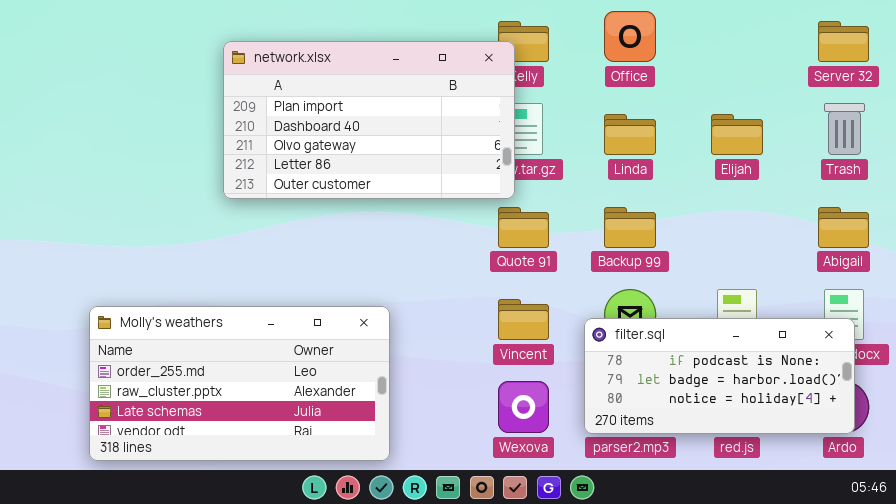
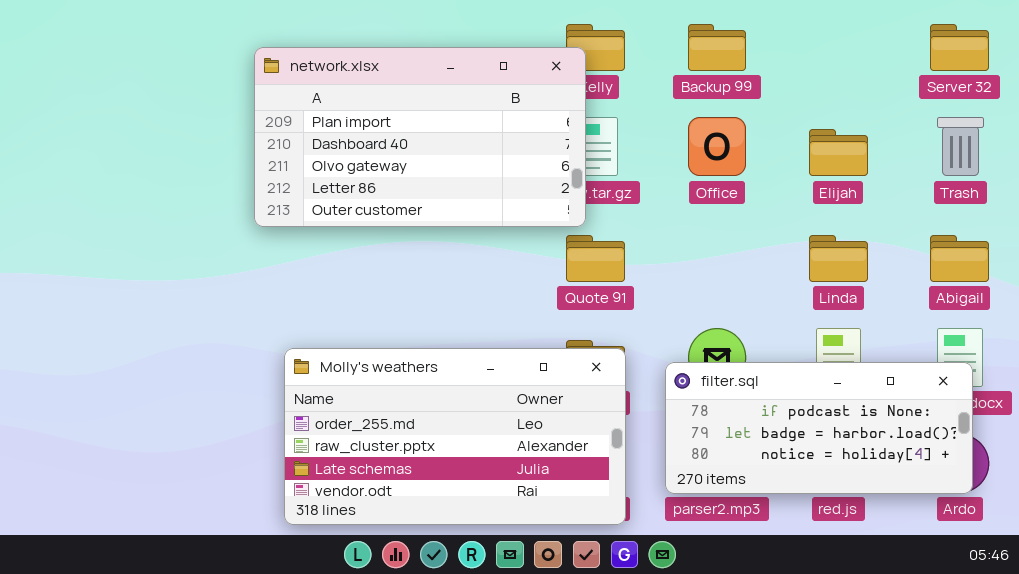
Office: [604,11,656,62] -> [688,117,746,176], moved
Linda: [604,114,656,155] -> [809,235,868,282], moved
Backup 99: [604,207,656,248] -> [688,24,746,71], moved
Molly's weathers: [89,306,390,461] -> [284,348,626,525], moved

